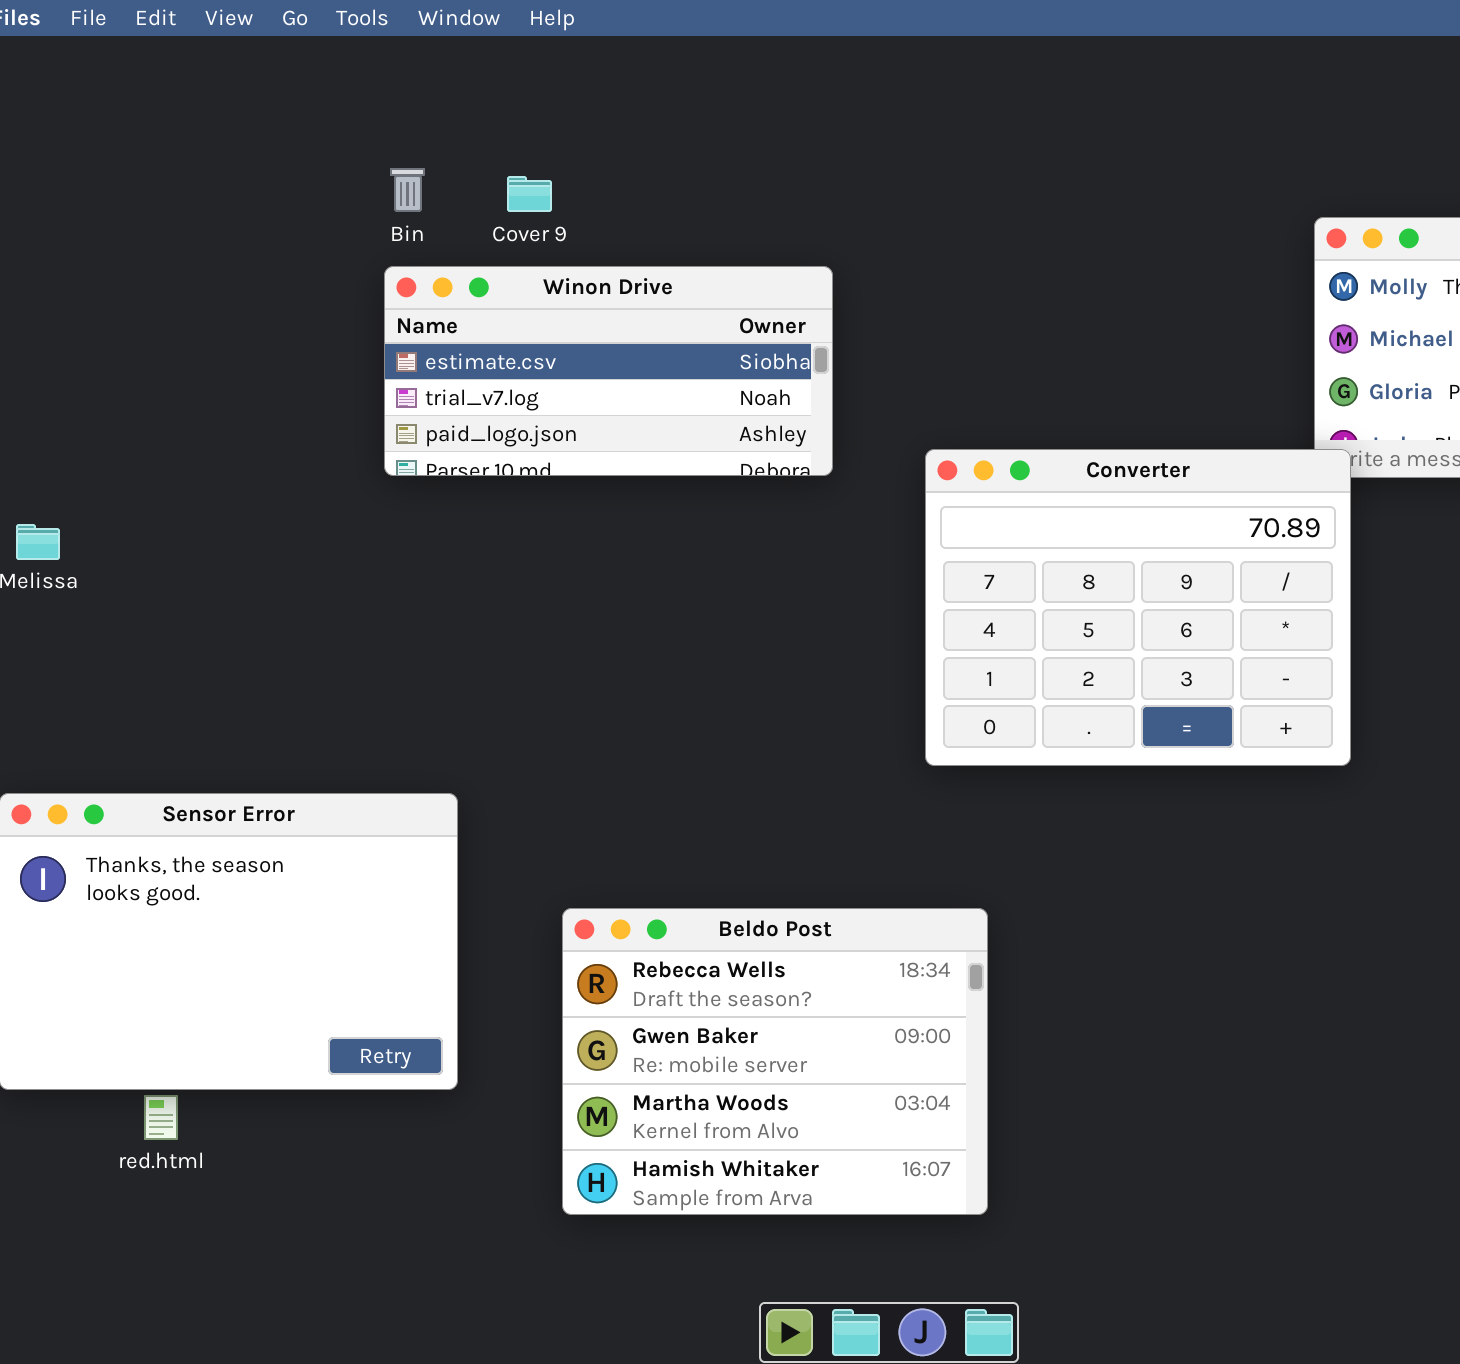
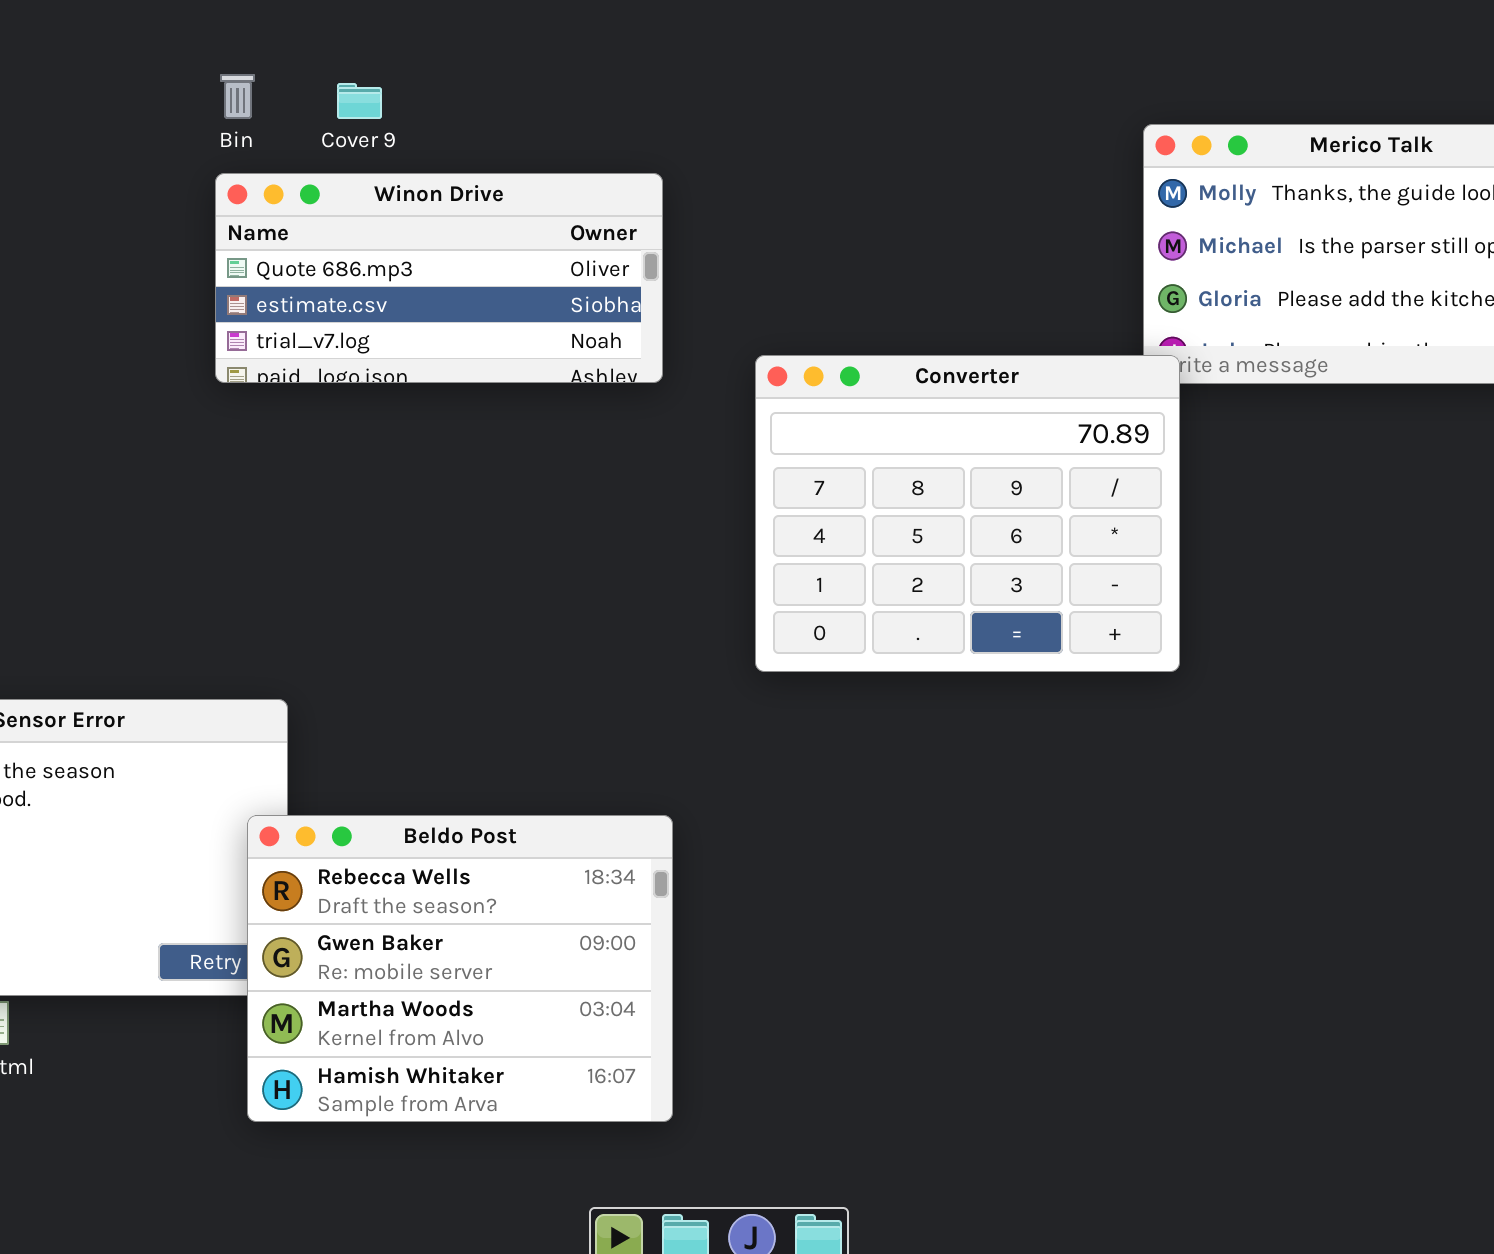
Winon Drive: [384,266,833,476] -> [215,173,663,383], scrolled up 1 row
Beldo Post: [562,908,988,1215] -> [247,815,673,1122], moved

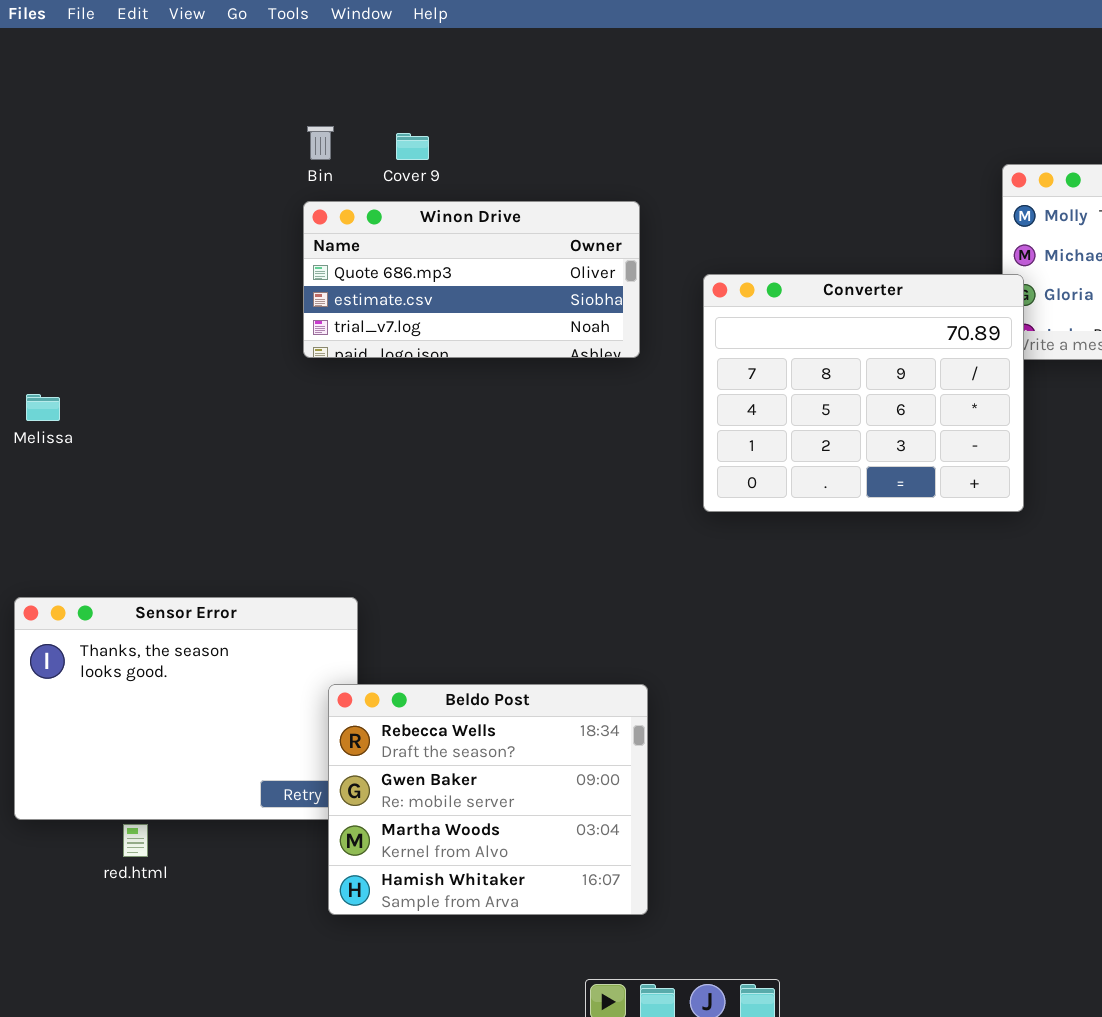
Converter: [755,355,1180,672] -> [703,274,1024,512], moved

